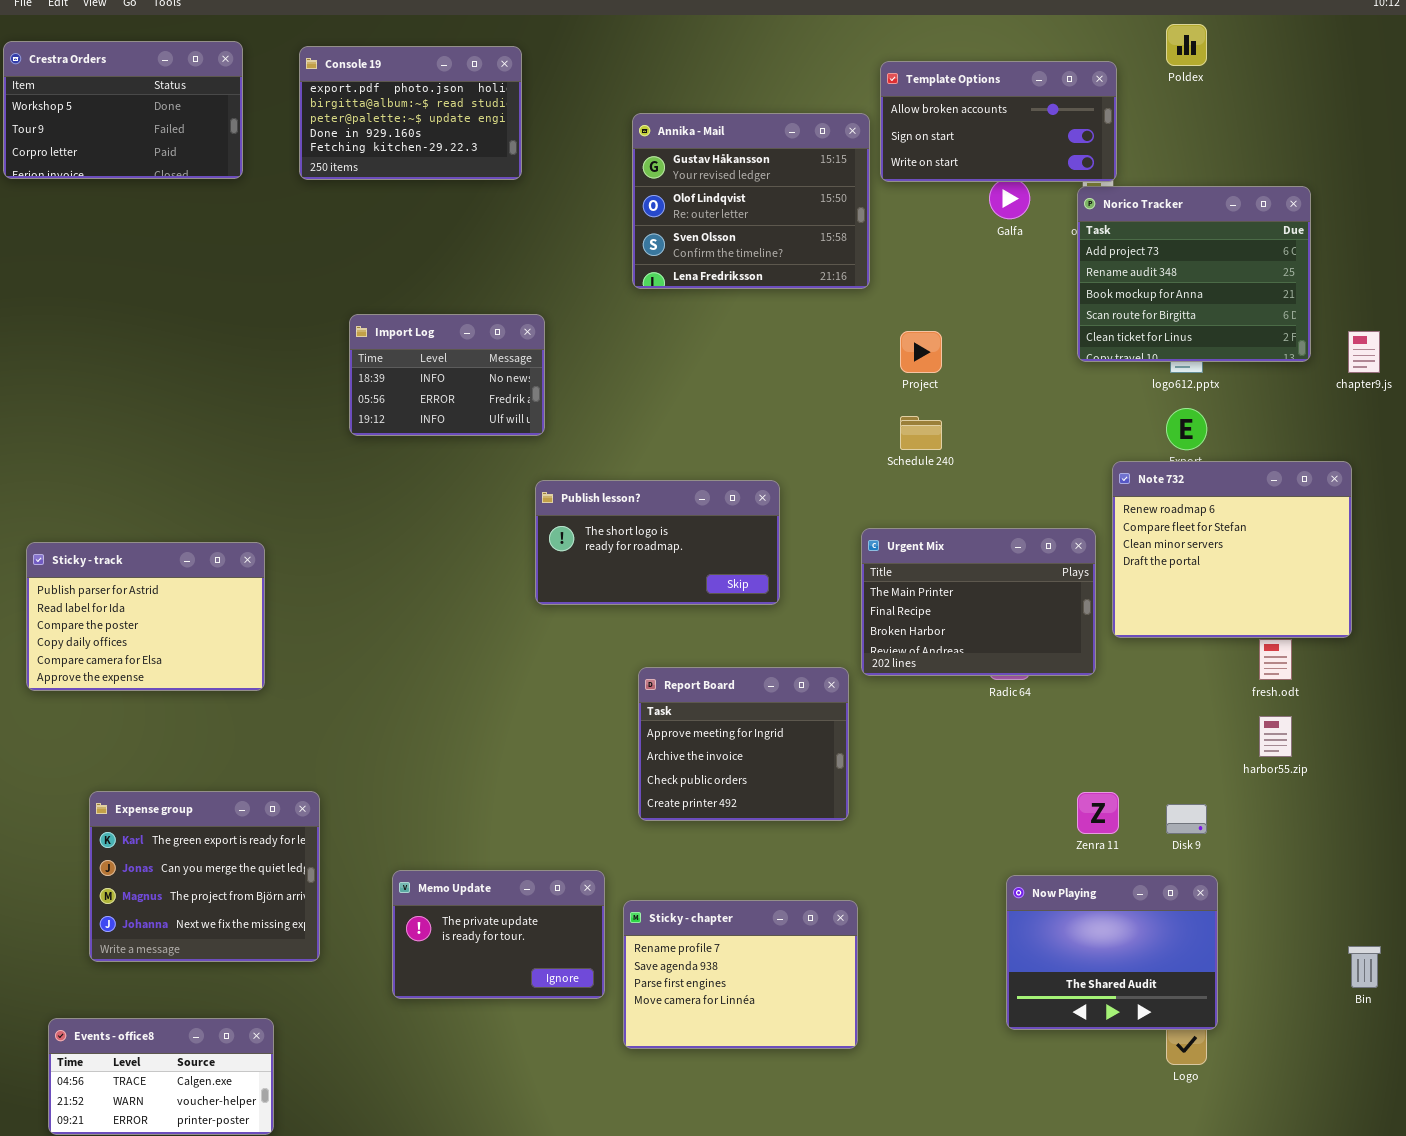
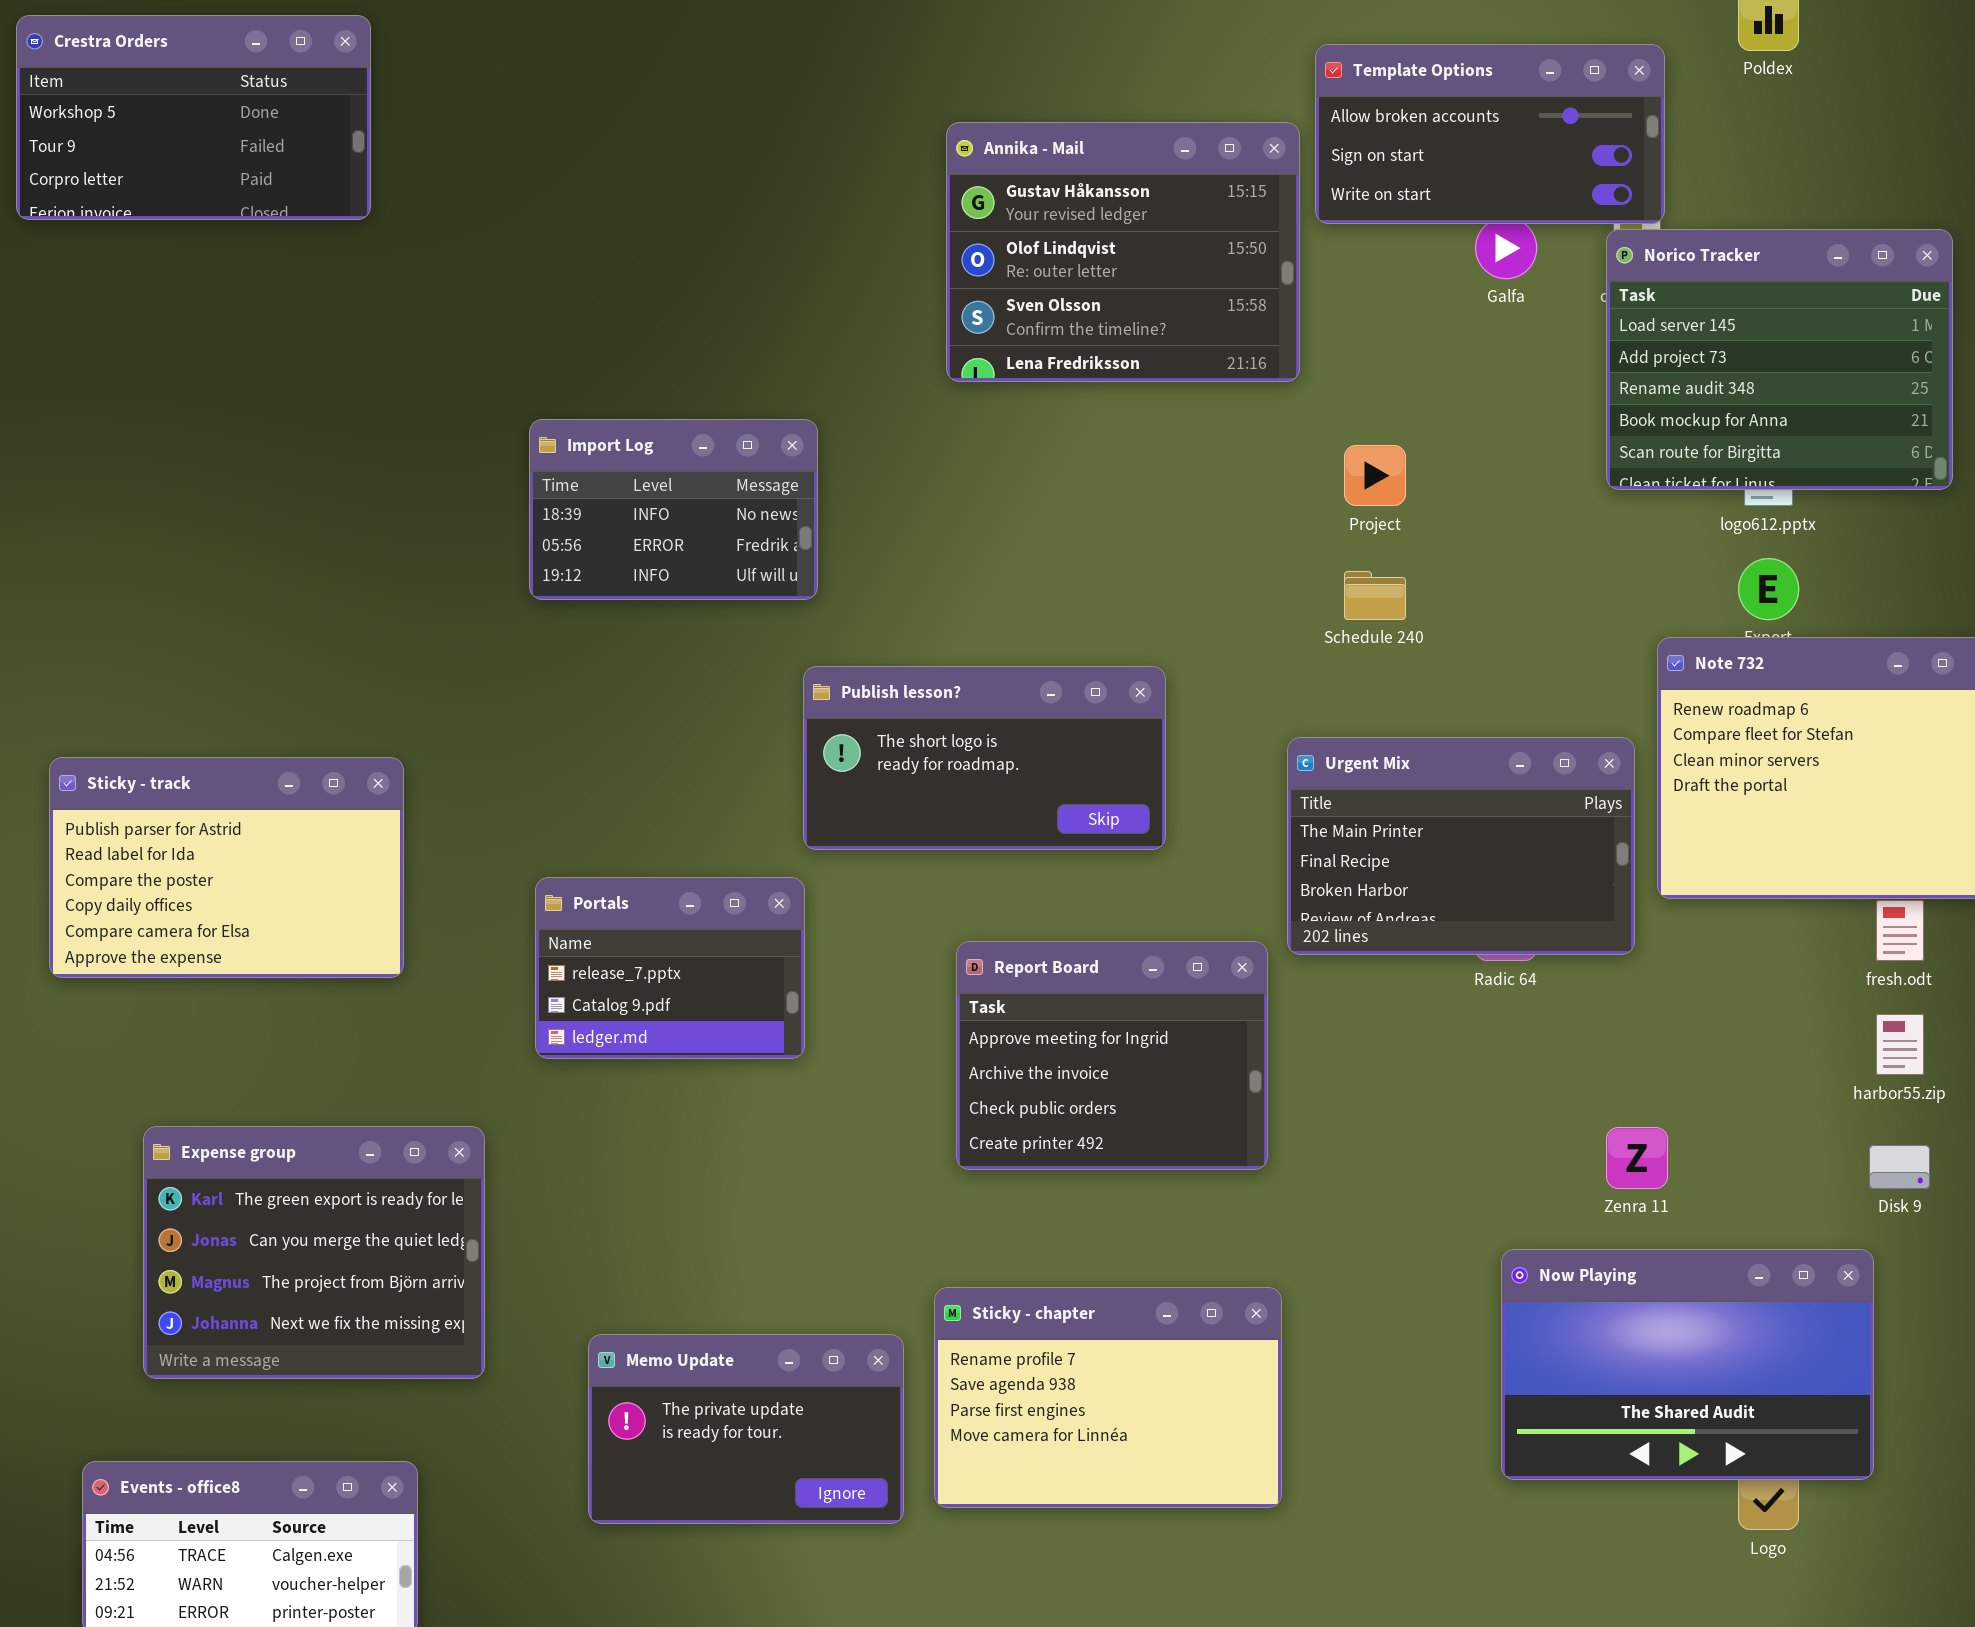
Console 19: [299,46,522,180] -> none, closed
Norico Tracker: [1077,186,1311,362] -> [1606,229,1953,490], scrolled up 1 row
Portals: none -> [535,877,805,1059], opened
Disk 9: [1166,804,1207,834] -> [1869,1145,1930,1189], moved
Memo Update: [392,870,605,999] -> [588,1334,904,1524], moved
Now Playing: [1006,875,1218,1030] -> [1501,1249,1874,1480], resized

